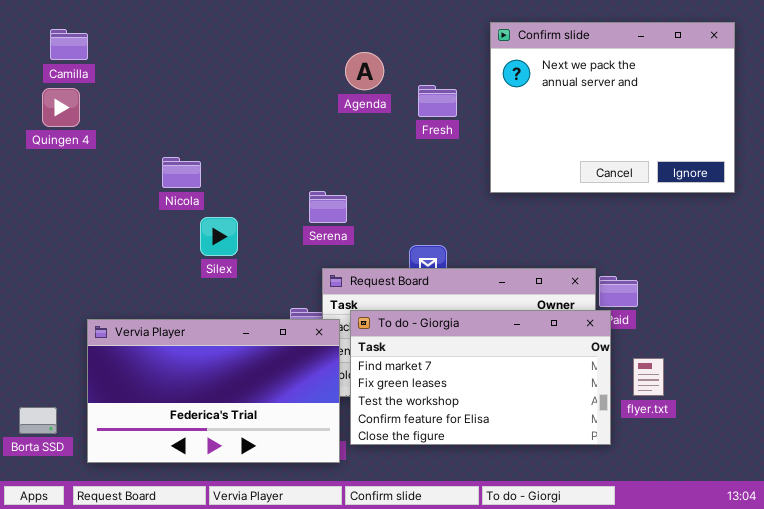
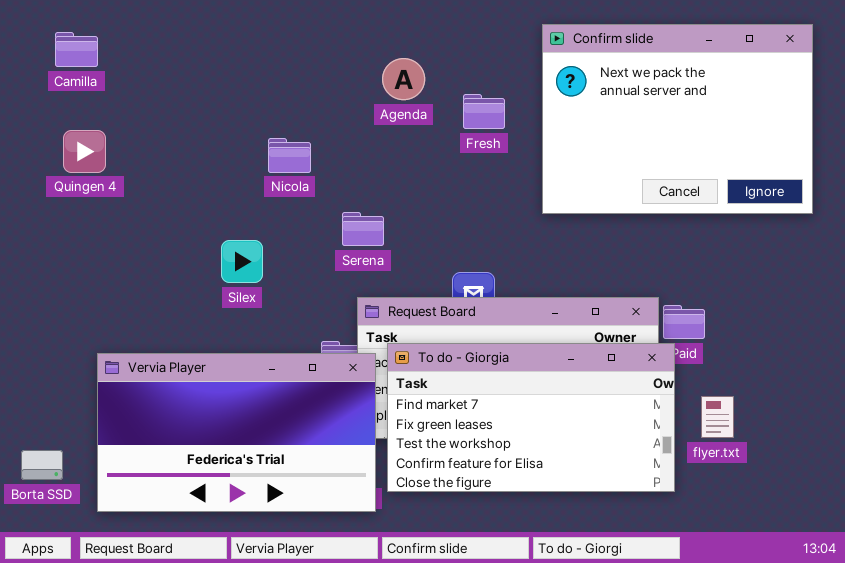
Quingen 4: [42,88,80,127] -> [63,130,106,173], moved
Nicola: [162,157,201,188] -> [268,138,311,173], moved

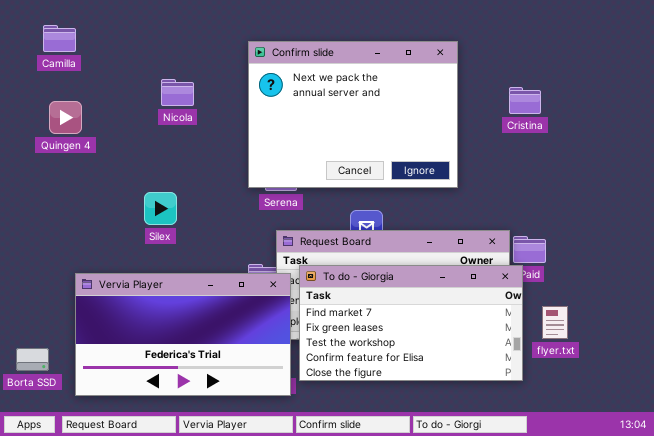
Confirm slide: [542,24,813,214] -> [248,41,458,188], moved
Nicola: [268,138,311,173] -> [161,79,194,106], moved
Silex: [221,240,263,283] -> [144,192,177,225], moved

